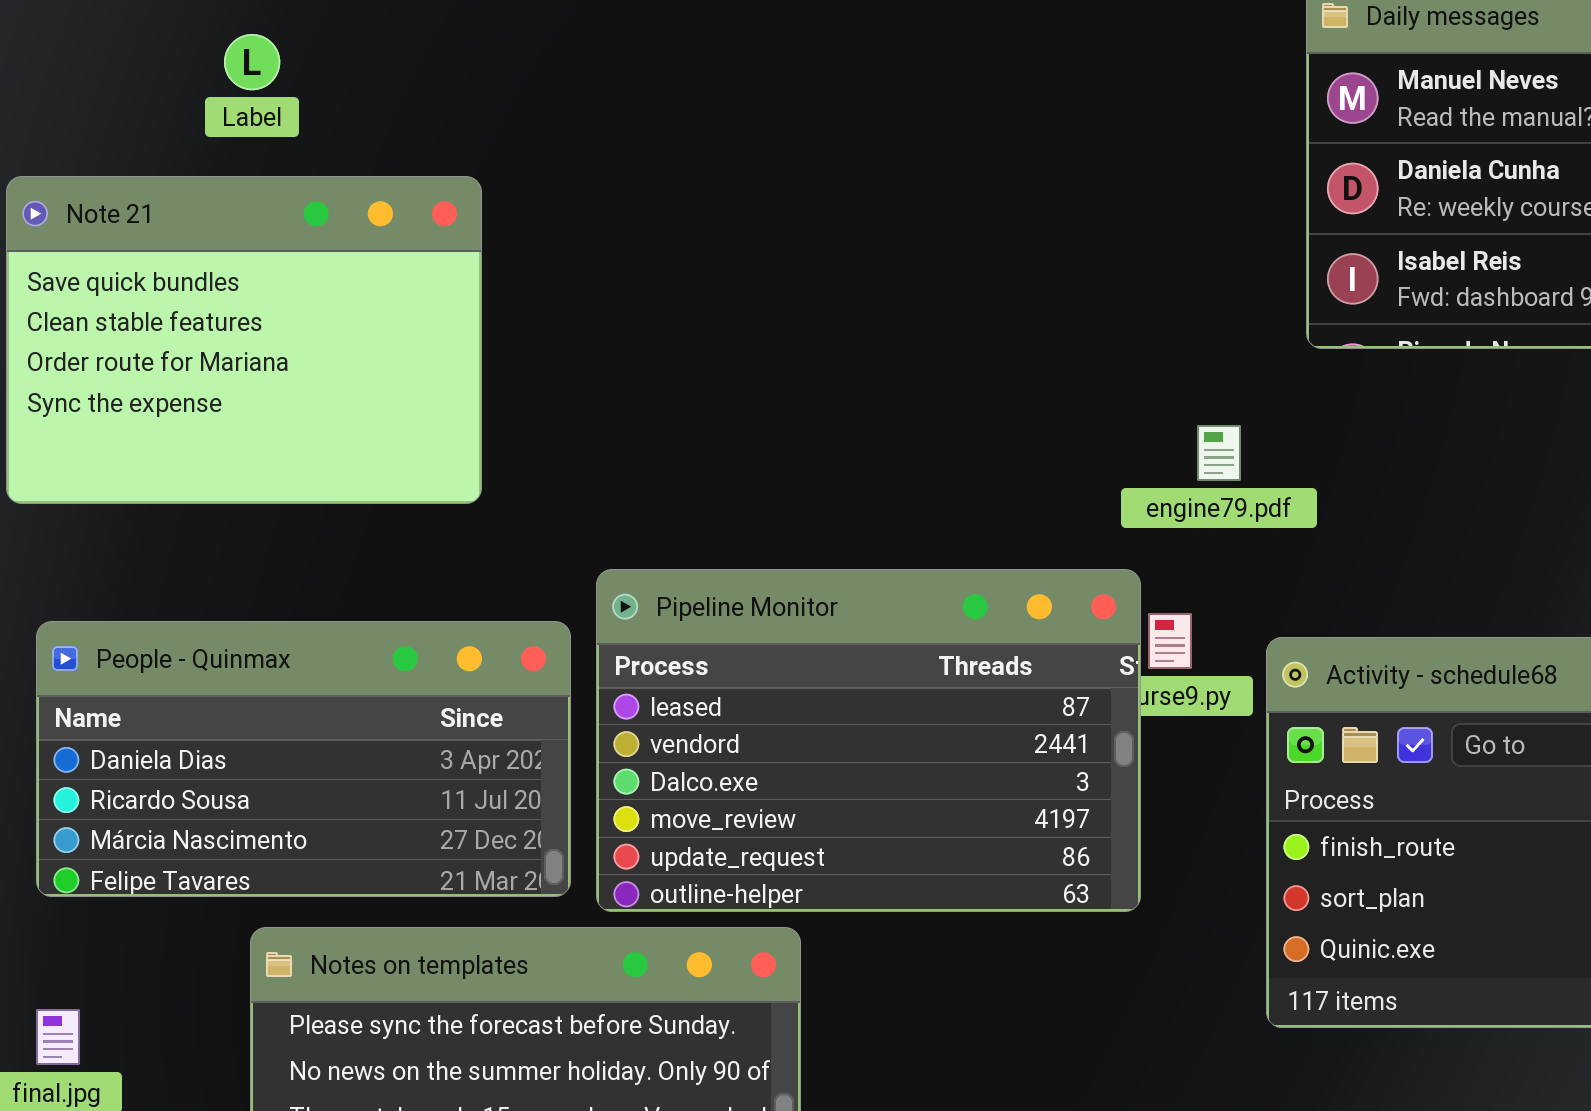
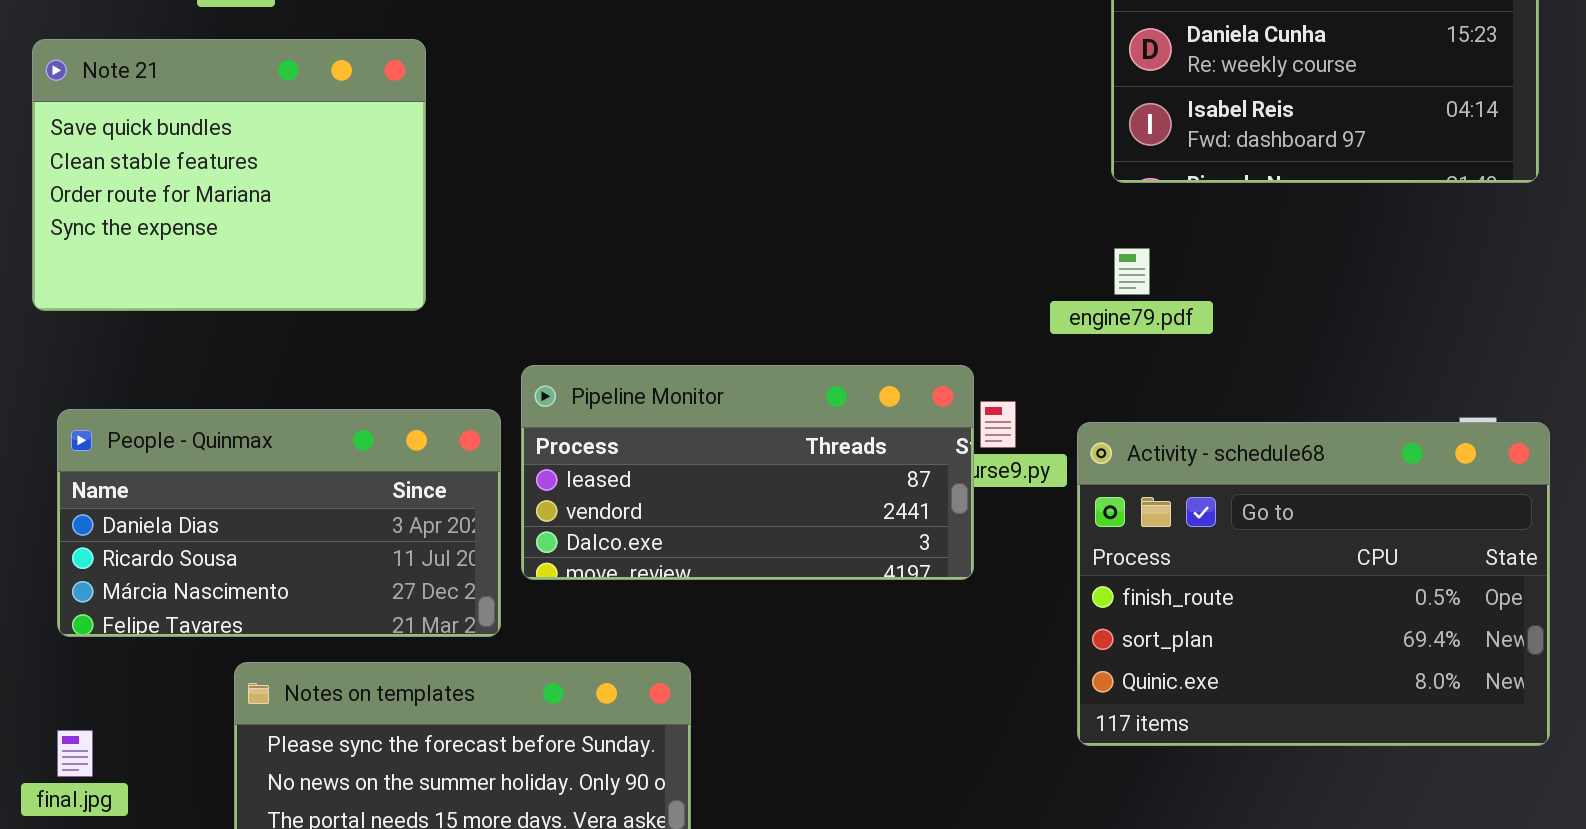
engine79.pdf: [1197,425,1241,481] -> [1114,248,1150,295], moved
Pipeline Monitor: [596,569,1141,912] -> [521,365,974,580], resized

